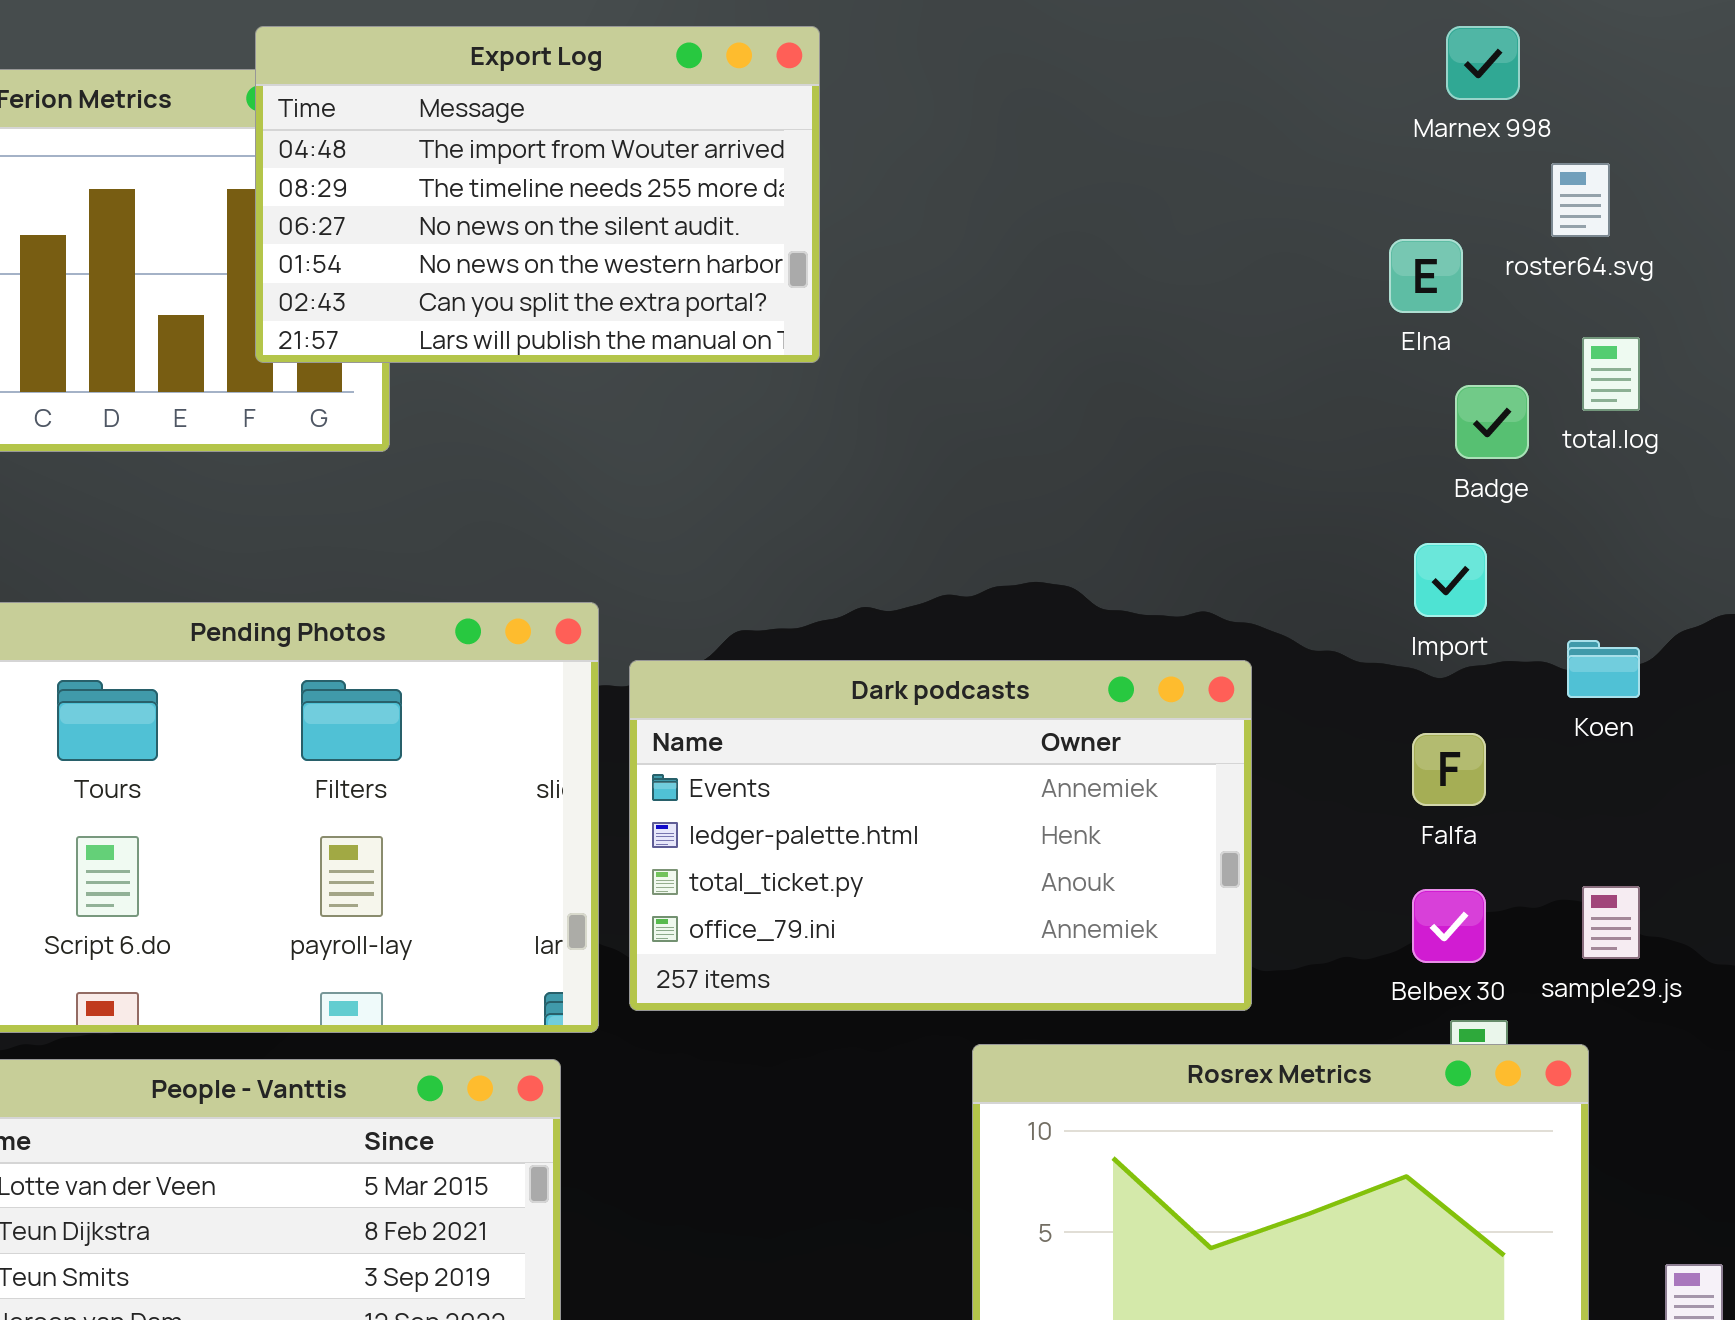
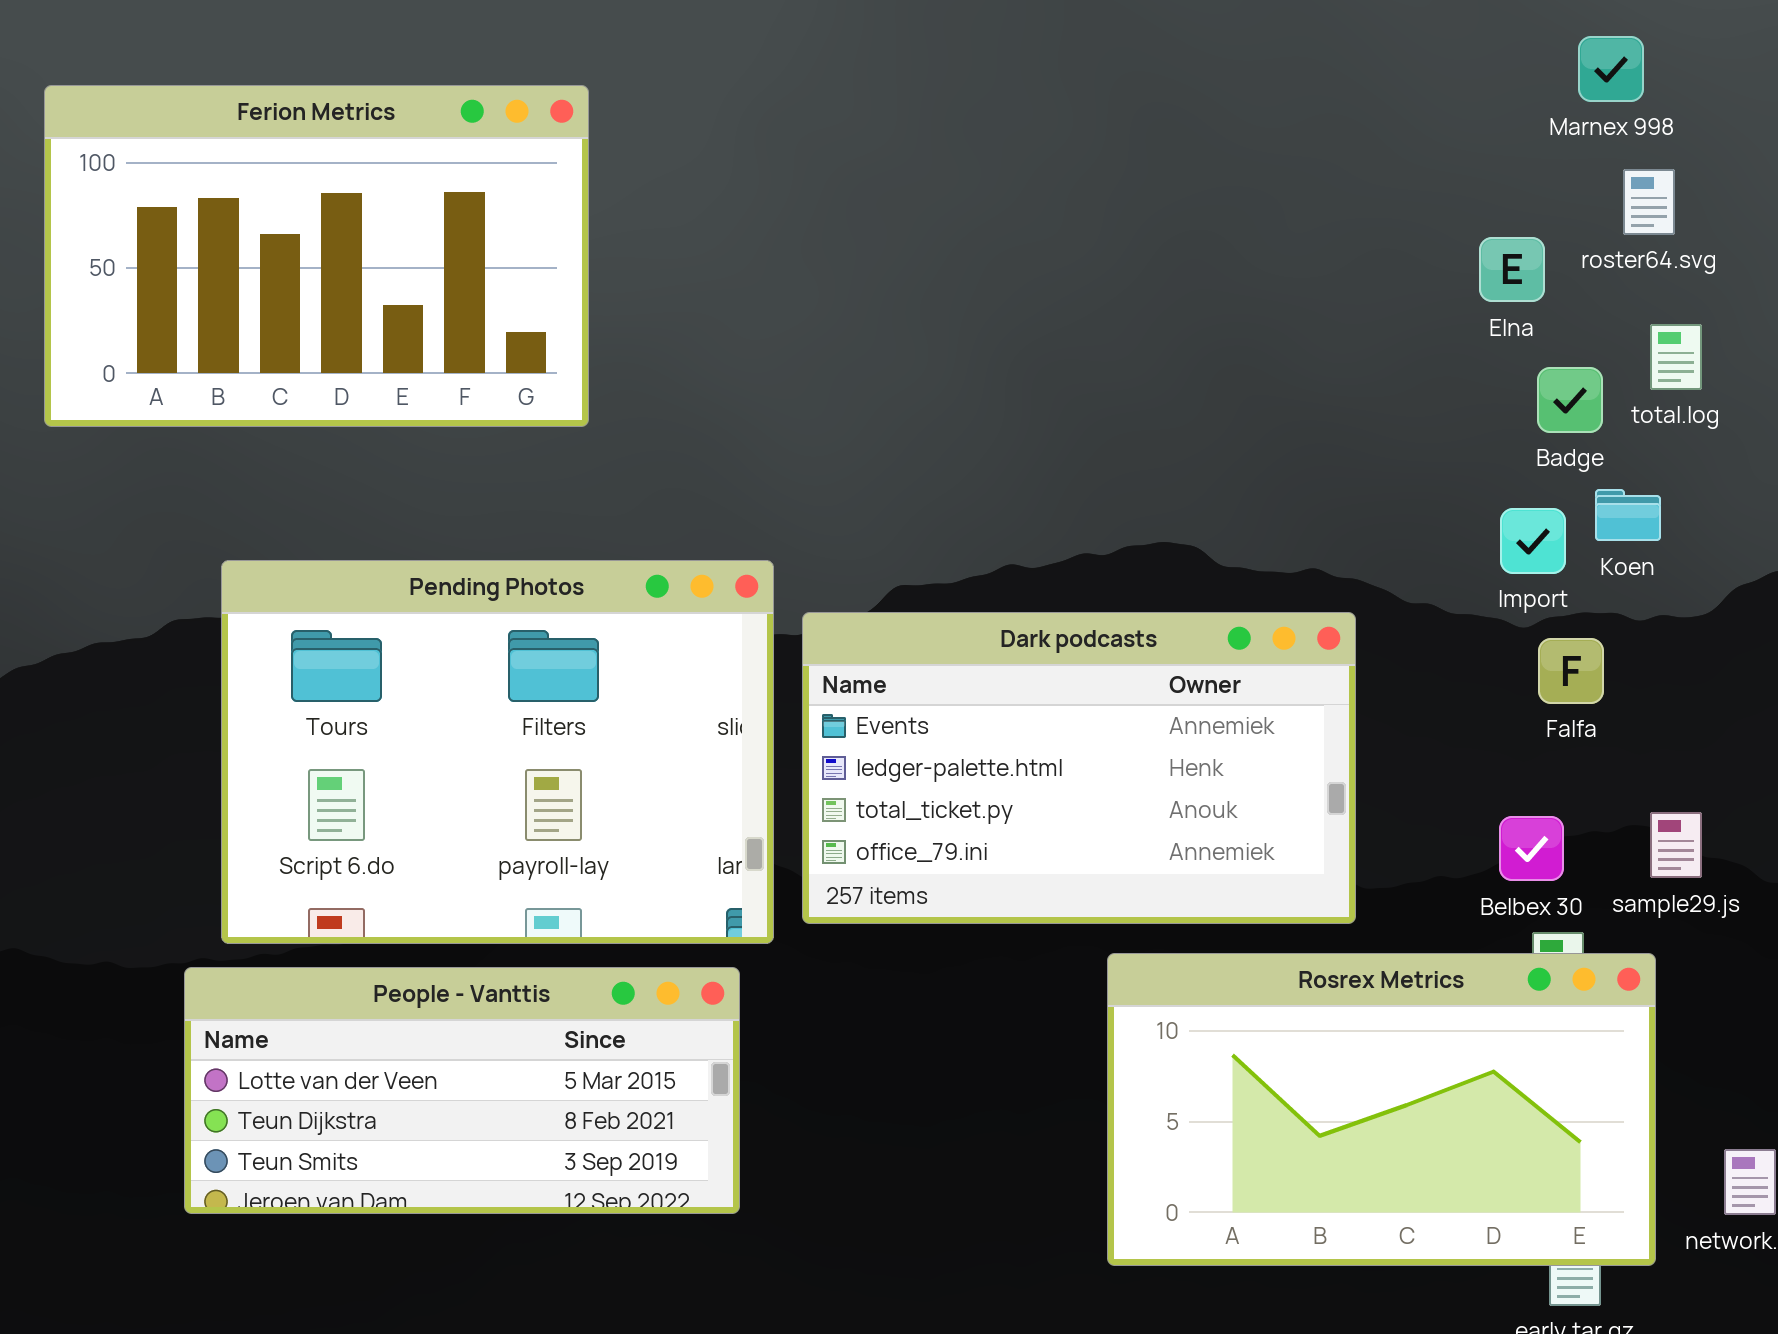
Export Log: [255,26,820,363] -> none, closed
Marnex 998: [1446,26,1520,100] -> [1578,36,1644,102], moved
Koen: [1567,640,1640,698] -> [1595,489,1661,541], moved
Falfa: [1412,733,1486,806] -> [1538,638,1604,704], moved

